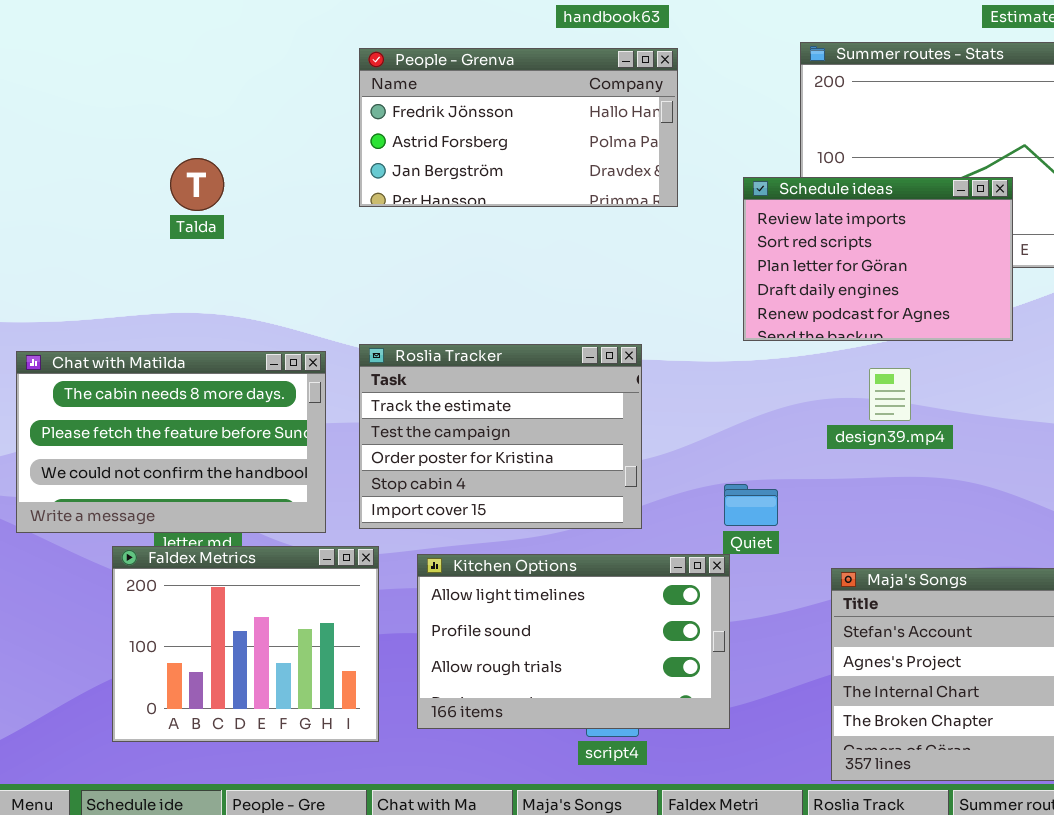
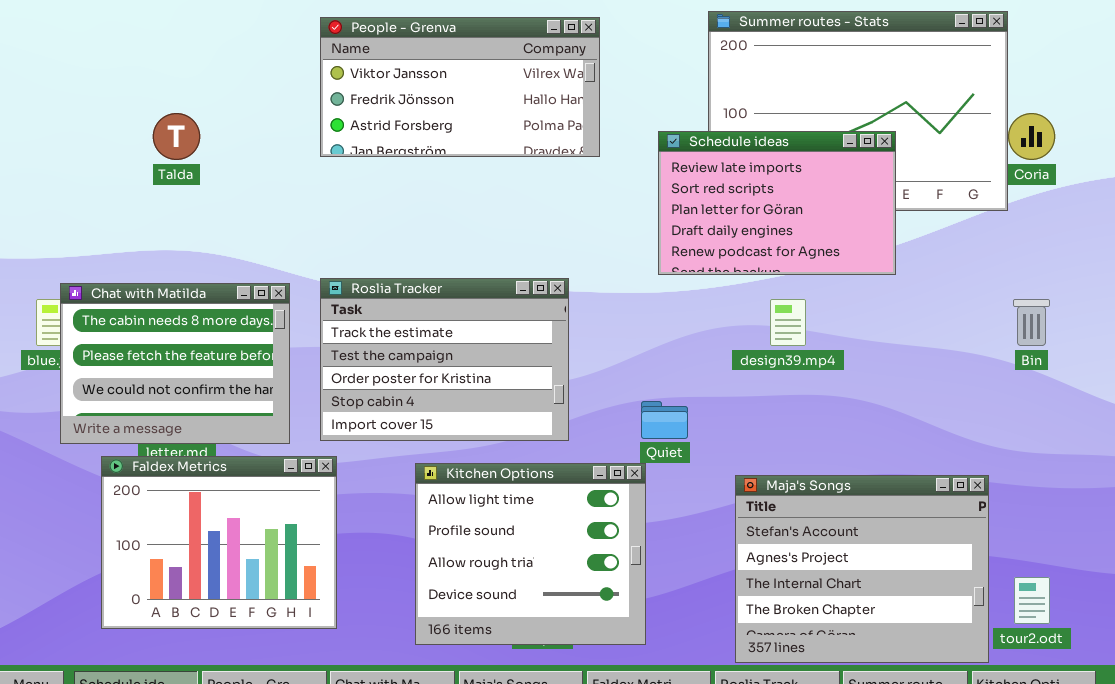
People - Grenva: [359,48,678,207] -> [320,17,600,157], scrolled up 1 row
Chat with Matilda: [16,351,326,533] -> [60,283,290,444], resized
Kitchen Options: [417,554,730,729] -> [415,463,646,645], resized

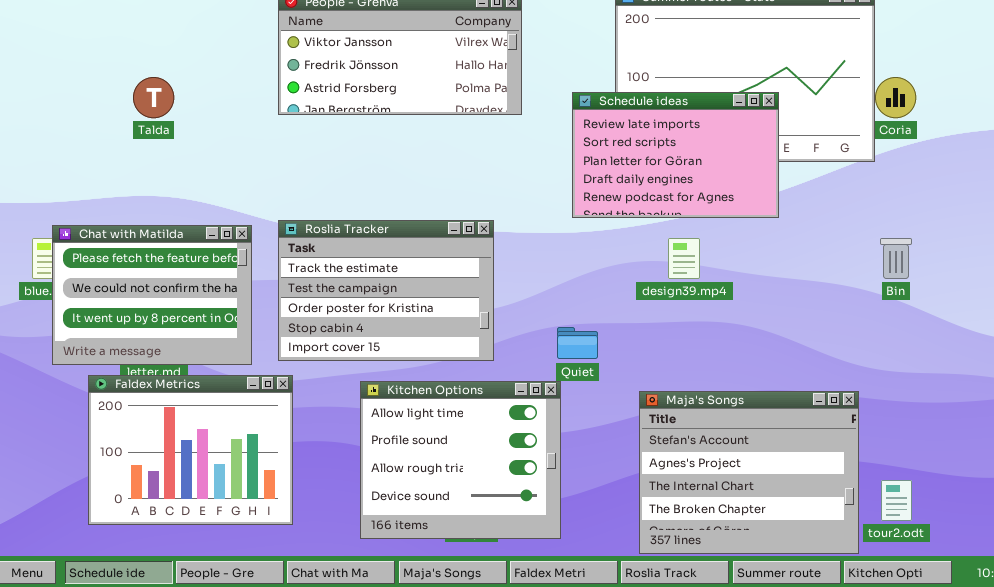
Chat with Matilda: [60,283,290,444] -> [52,225,252,365], scrolled down 1 row

